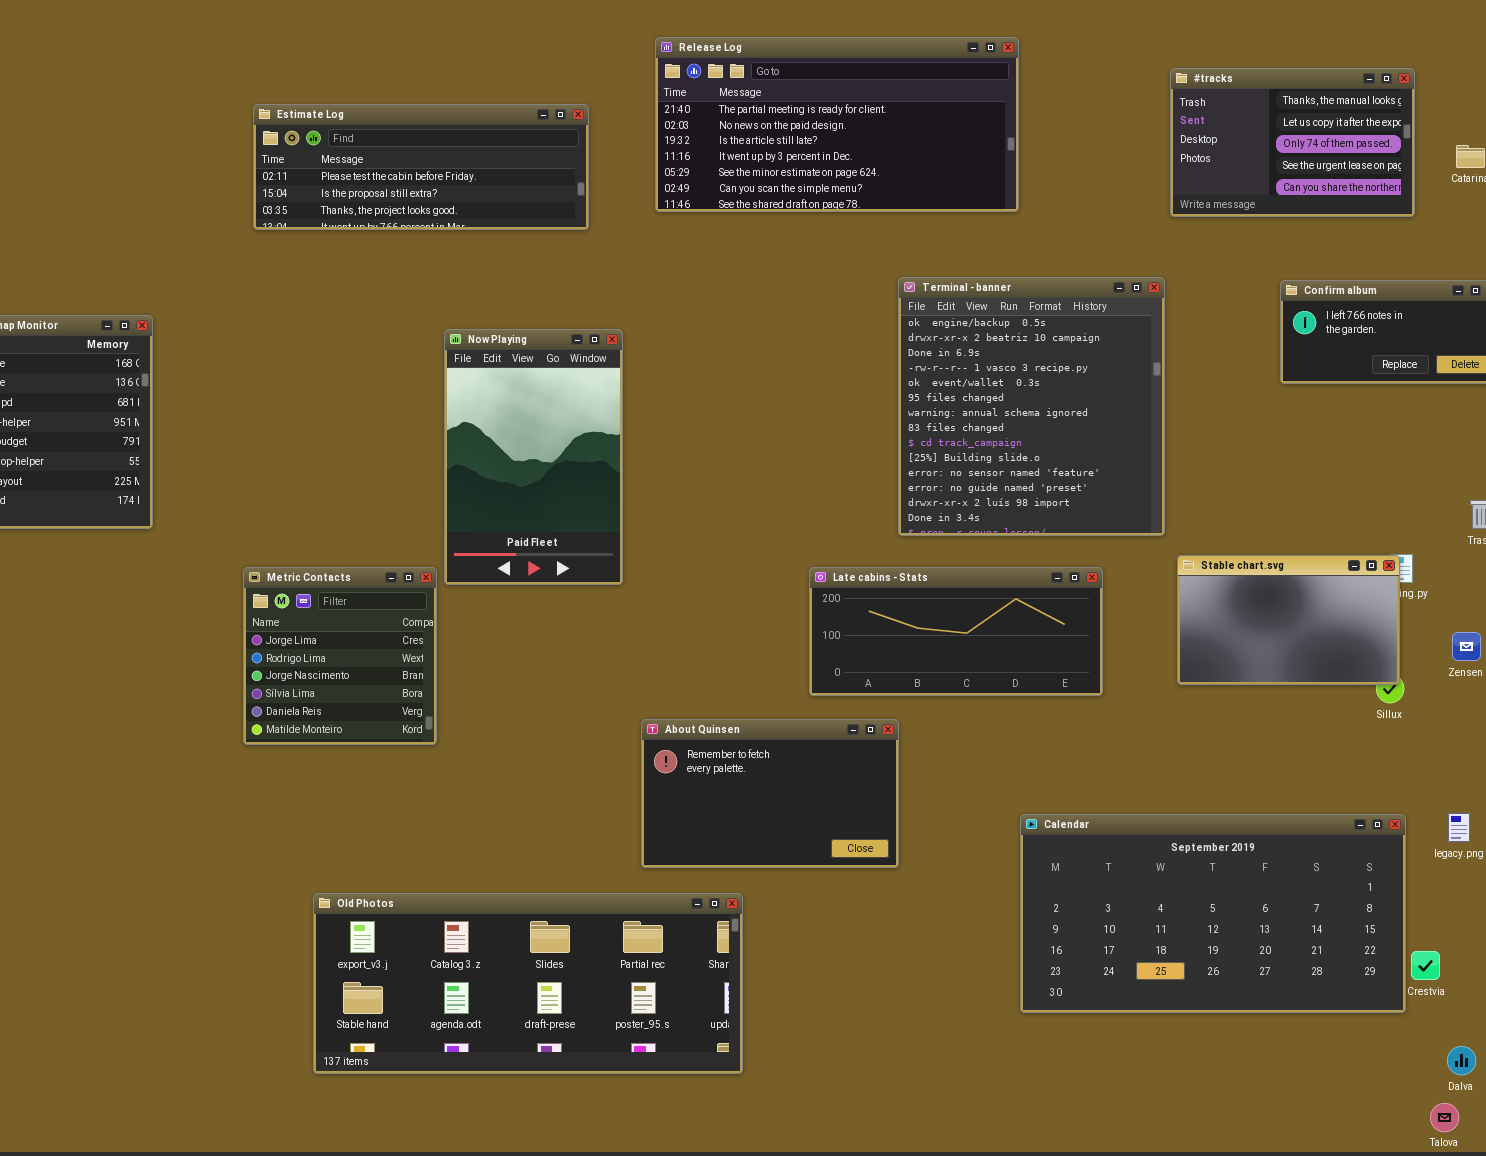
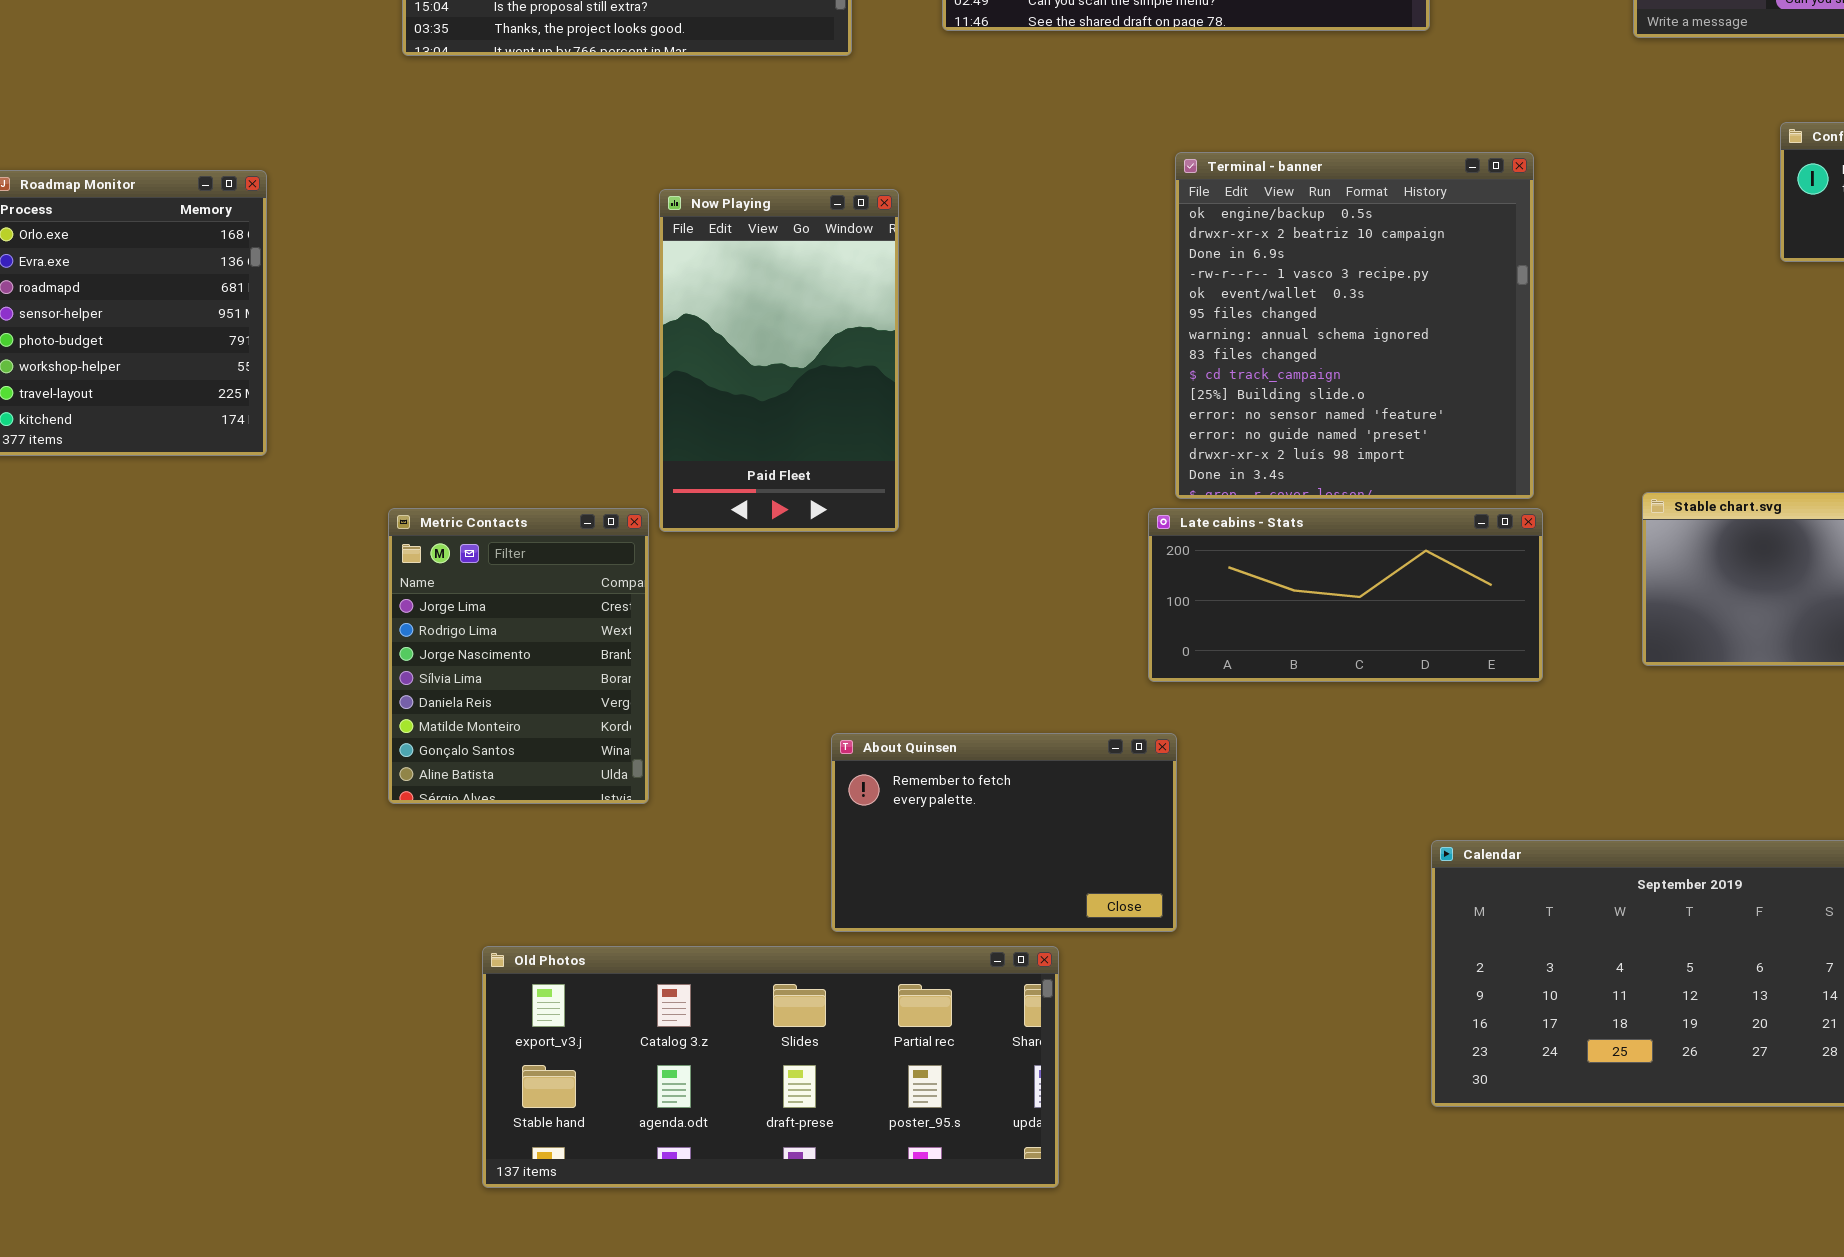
Terminal - banner: [898,277,1165,536] -> [1175,152,1534,499], moved
Metric Contacts: [243,567,437,745] -> [388,508,649,804], resized
About Quinsen: [641,719,899,868] -> [831,733,1177,932], moved

